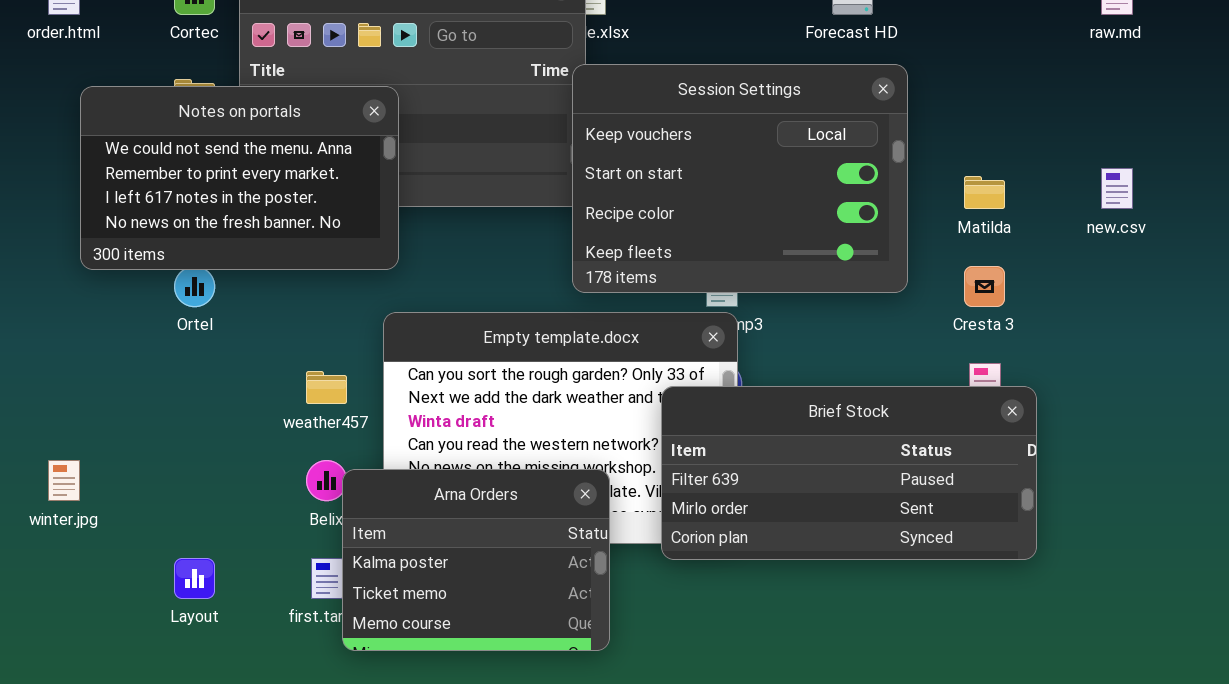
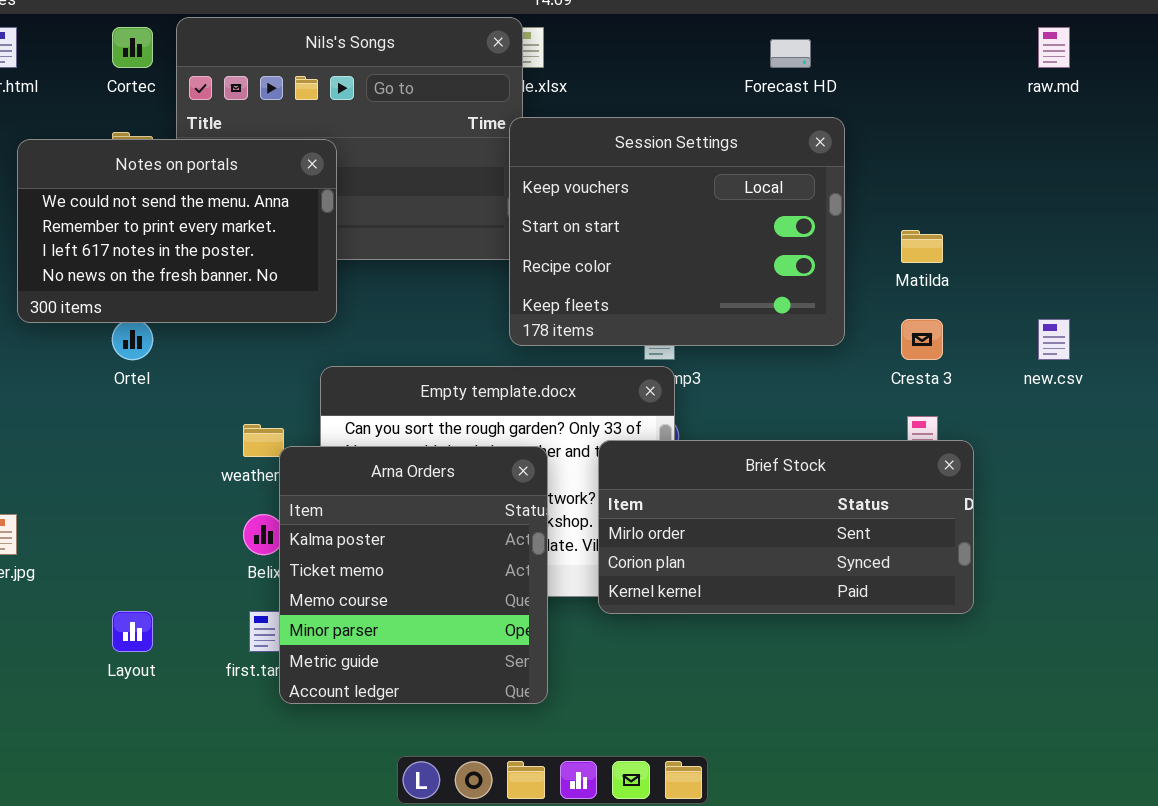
new.csv: [1101,168,1133,209] -> [1038,319,1070,360], moved
Brief Stock: [661,386,1037,560] -> [598,440,974,614], scrolled down 1 row
Arna Orders: [342,469,610,651] -> [279,446,548,704], resized

